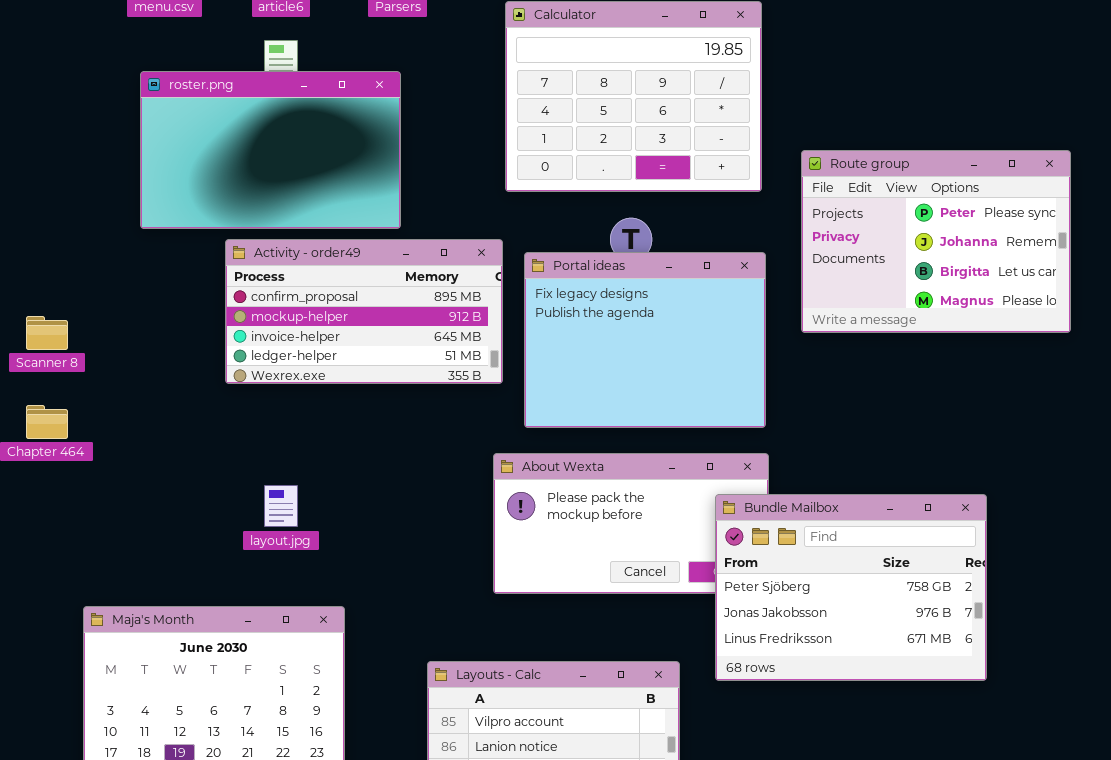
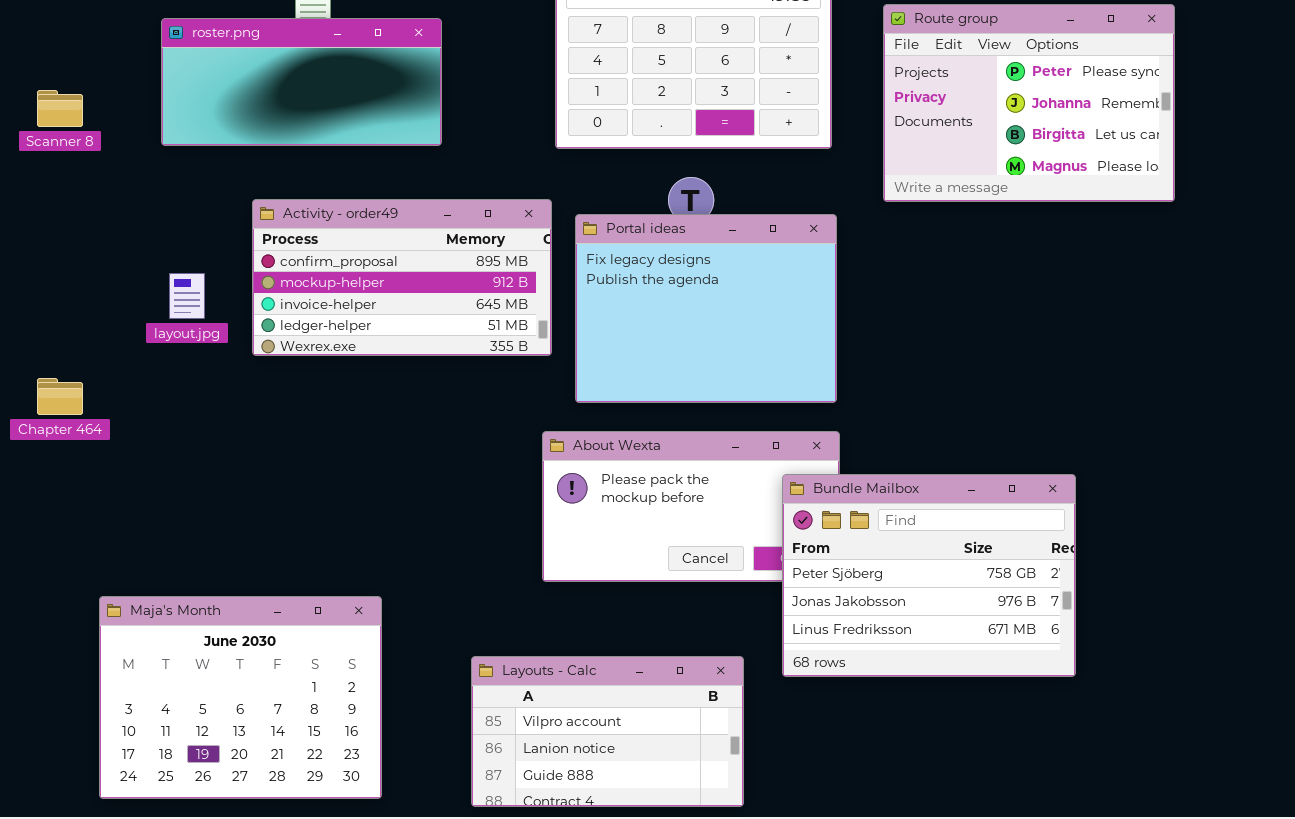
roster.png: [140,71,401,229] -> [161,18,442,146], resized
Route group: [801,150,1071,333] -> [883,4,1175,202], moved
Scanner 8: [26,316,68,350] -> [37,90,83,127], moved
layout.jpg: [264,485,298,527] -> [169,273,205,319], moved

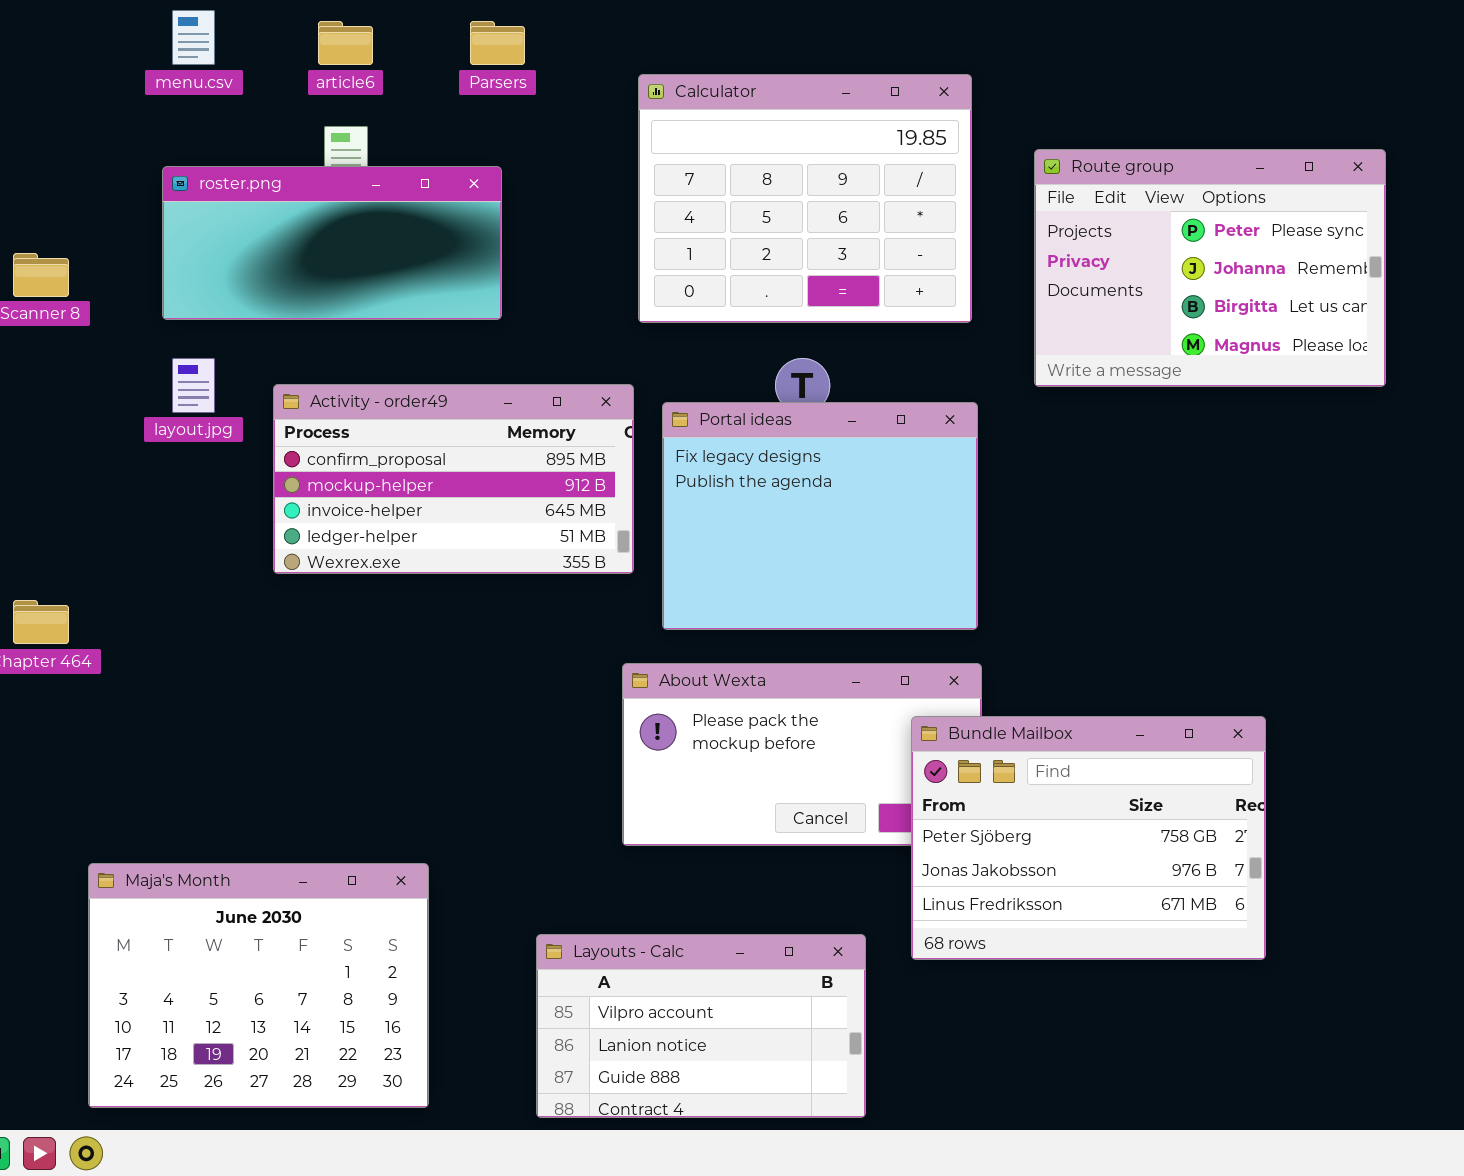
layout.jpg: [169,273,205,319] -> [172,358,215,413], moved

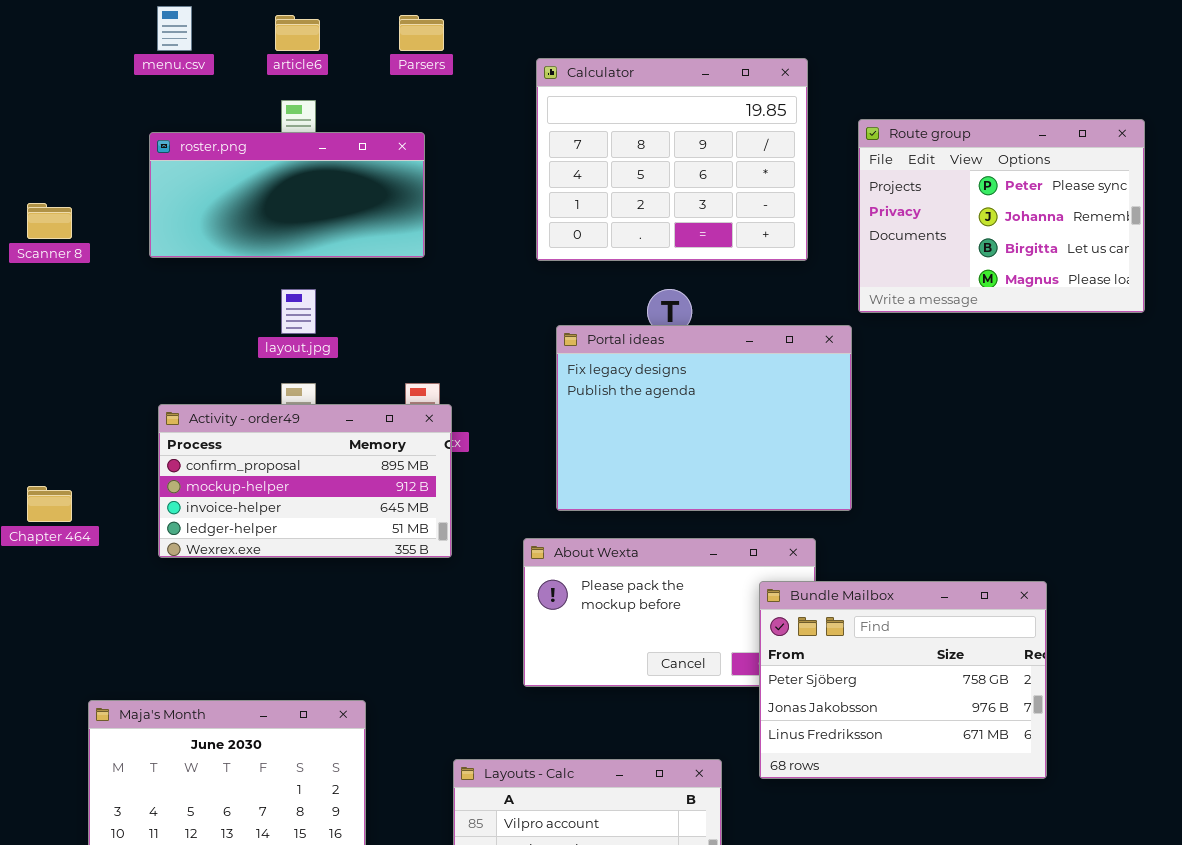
layout.jpg: [172,358,215,413] -> [281,289,316,334], moved
Activity - order49: [273,384,634,574] -> [158,404,452,558], moved
Portal ideas: [662,402,978,630] -> [556,325,852,511], resized

